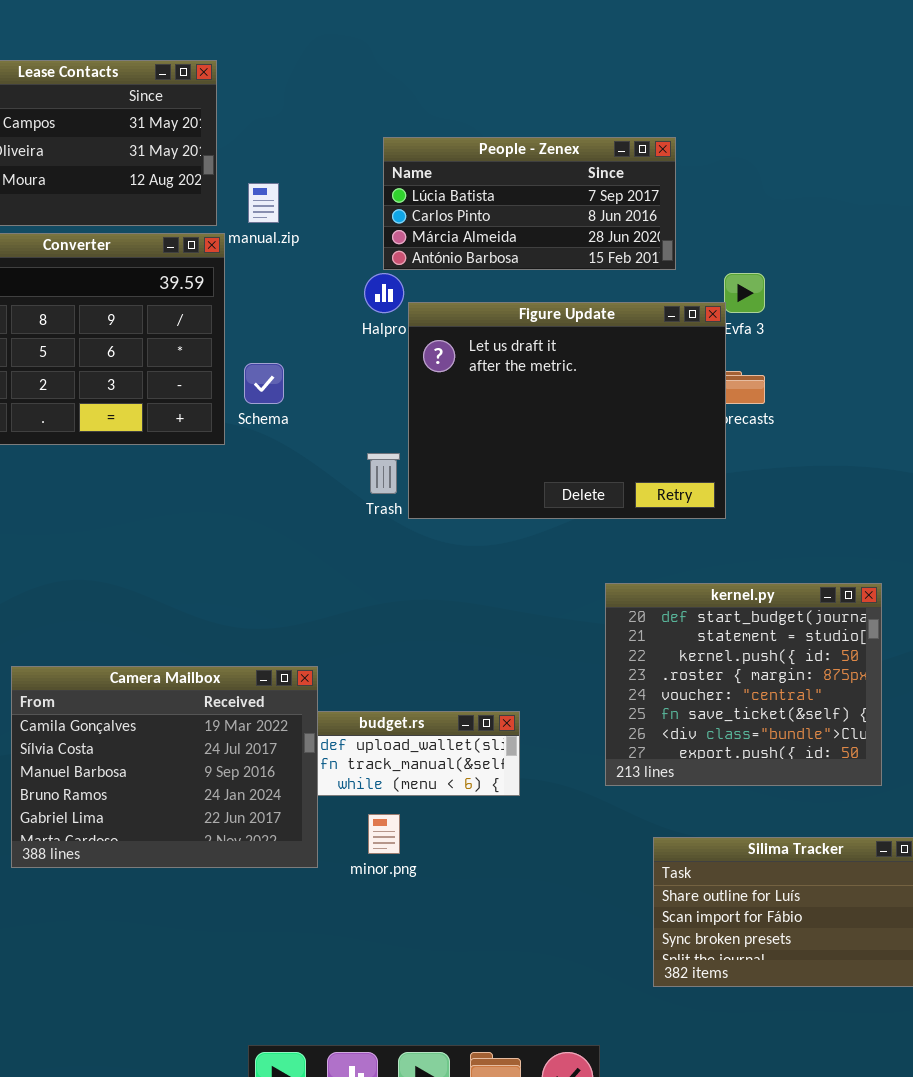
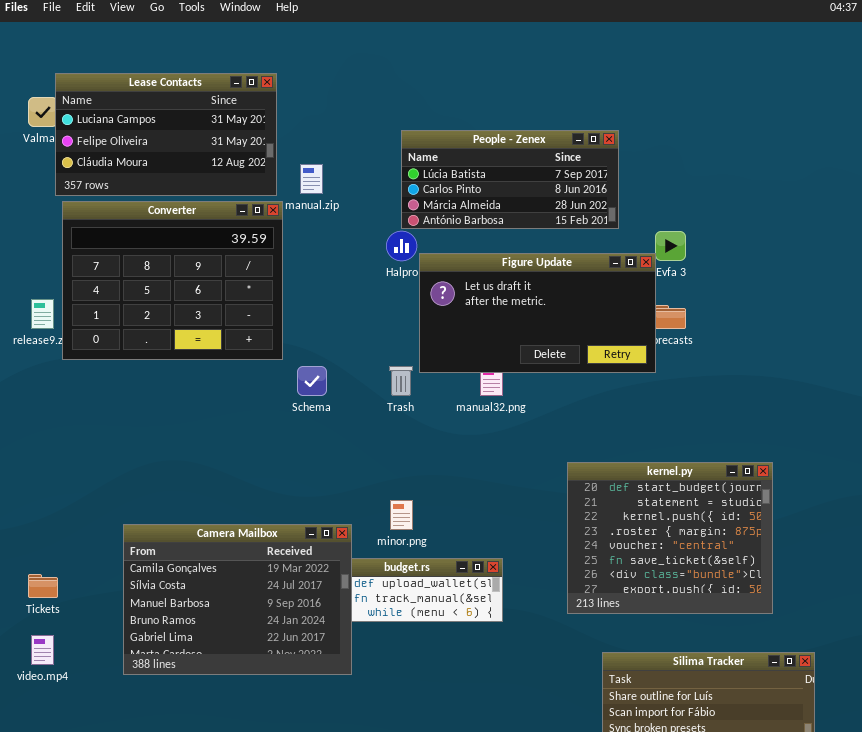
Figure Update: [408,302,726,519] -> [419,253,656,373], resized
Schema: [244,363,284,404] -> [297,366,327,396], moved
minor.png: [368,814,400,854] -> [390,500,413,530], moved

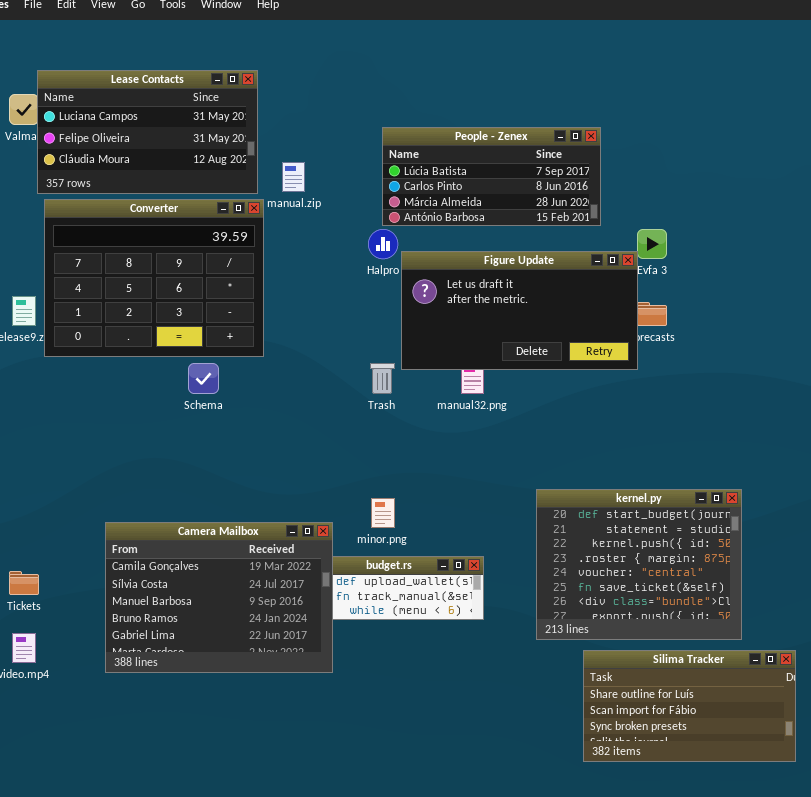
Schema: [297,366,327,396] -> [188,363,219,394], moved
kernel.py: [567,462,773,614] -> [536,489,742,640], moved

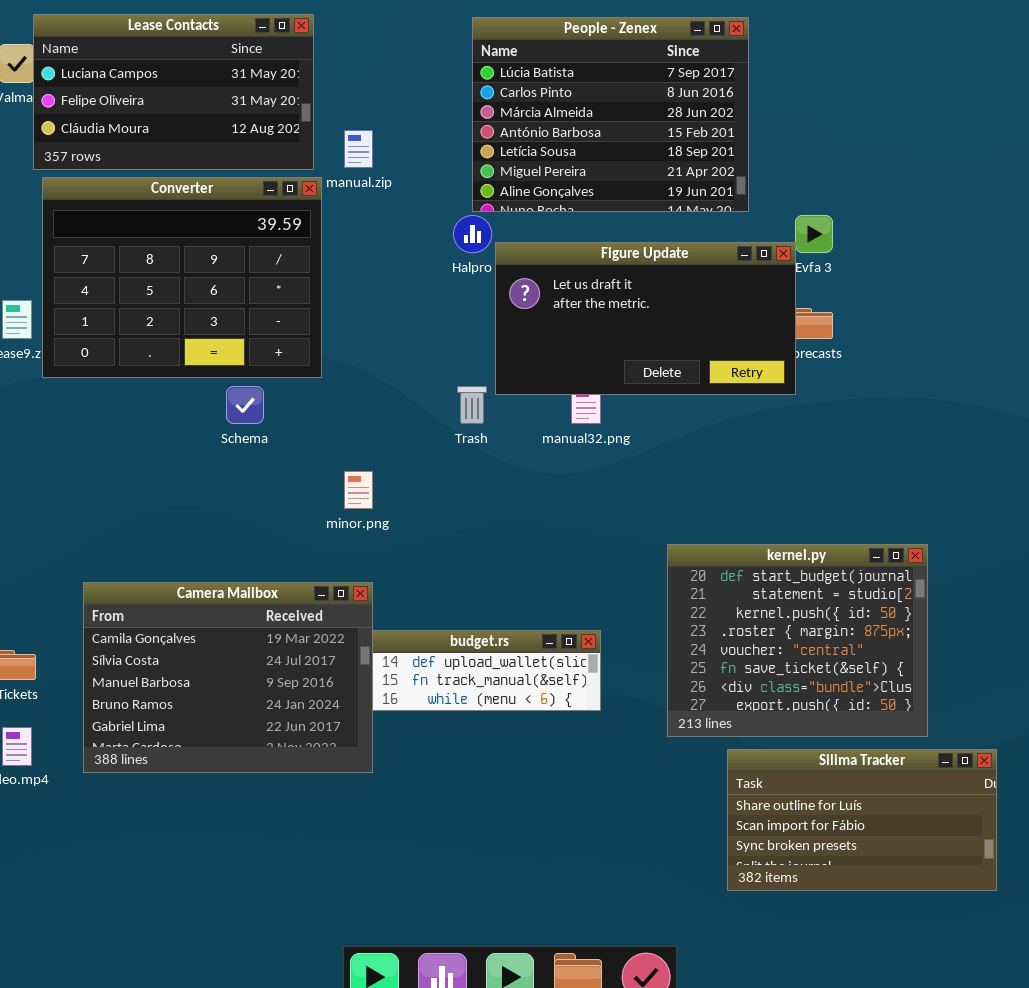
People - Zenex: [382,127,601,226] -> [472,17,749,212], resized
minor.png: [371,498,395,528] -> [344,471,373,509], moved
Camera Mailbox: [105,522,333,673] -> [83,582,373,773], moved

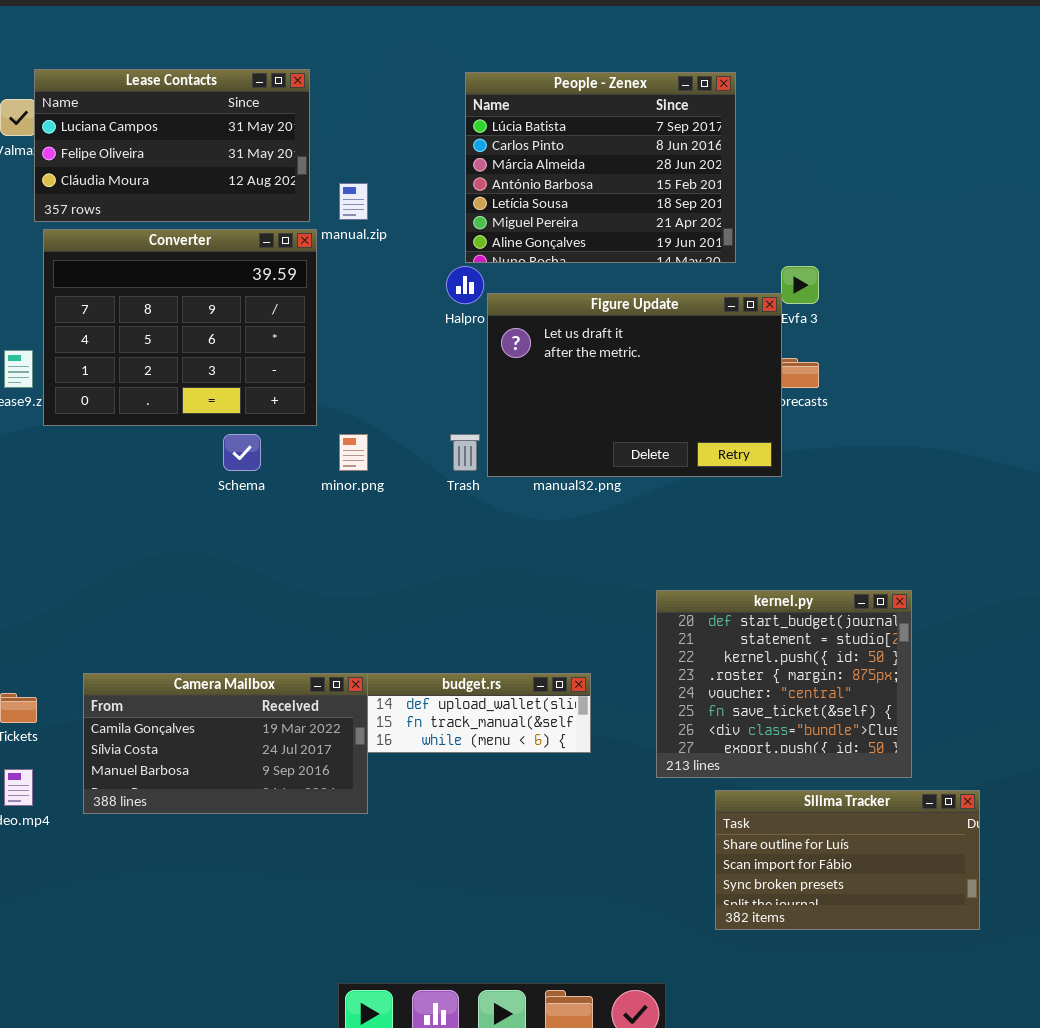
Figure Update: [495,242,796,395] -> [487,293,782,477], resized
minor.png: [344,471,373,509] -> [339,434,368,471], moved
Camera Mailbox: [83,582,373,773] -> [83,673,368,814], resized

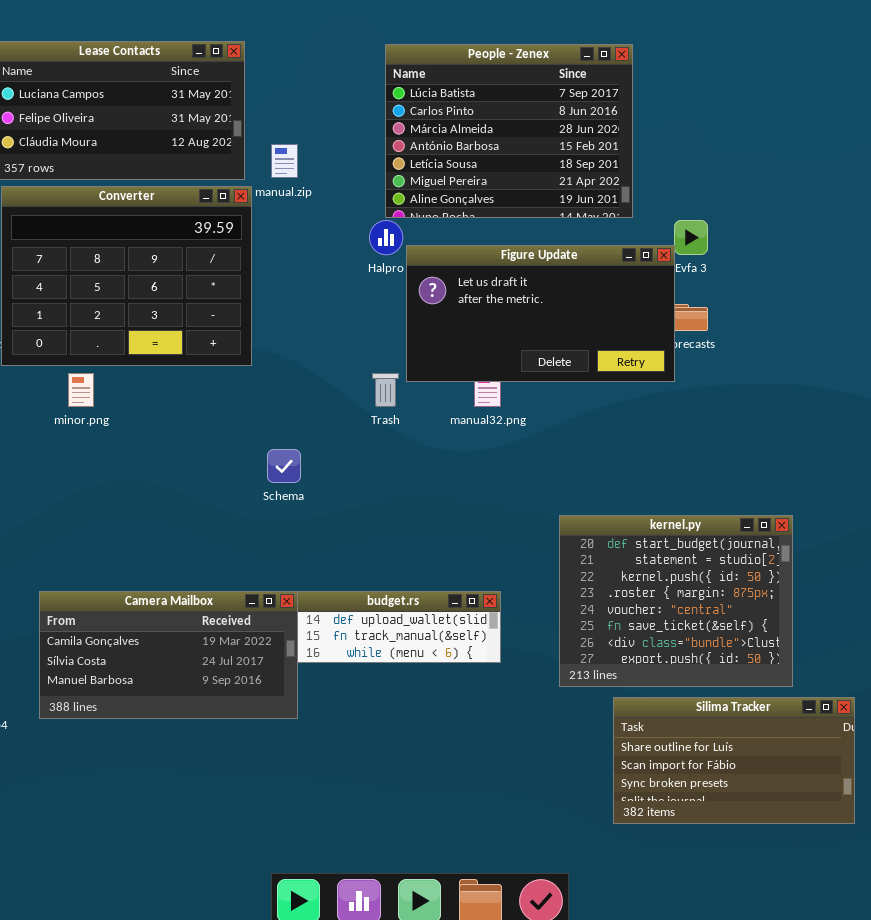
Figure Update: [487,293,782,477] -> [406,245,675,382], resized
Schema: [223,434,261,471] -> [267,449,301,483], moved
minor.png: [339,434,368,471] -> [68,373,94,407], moved

